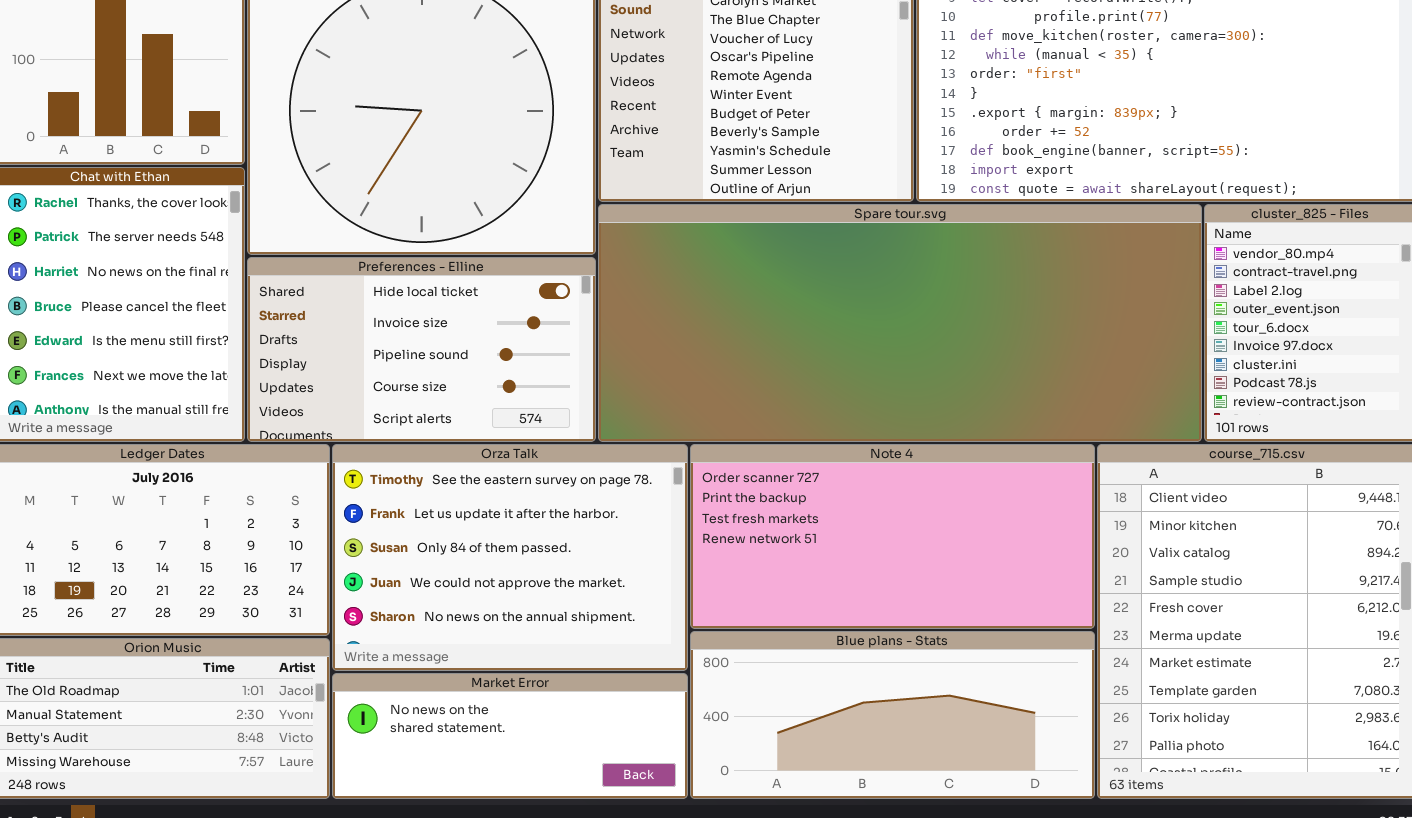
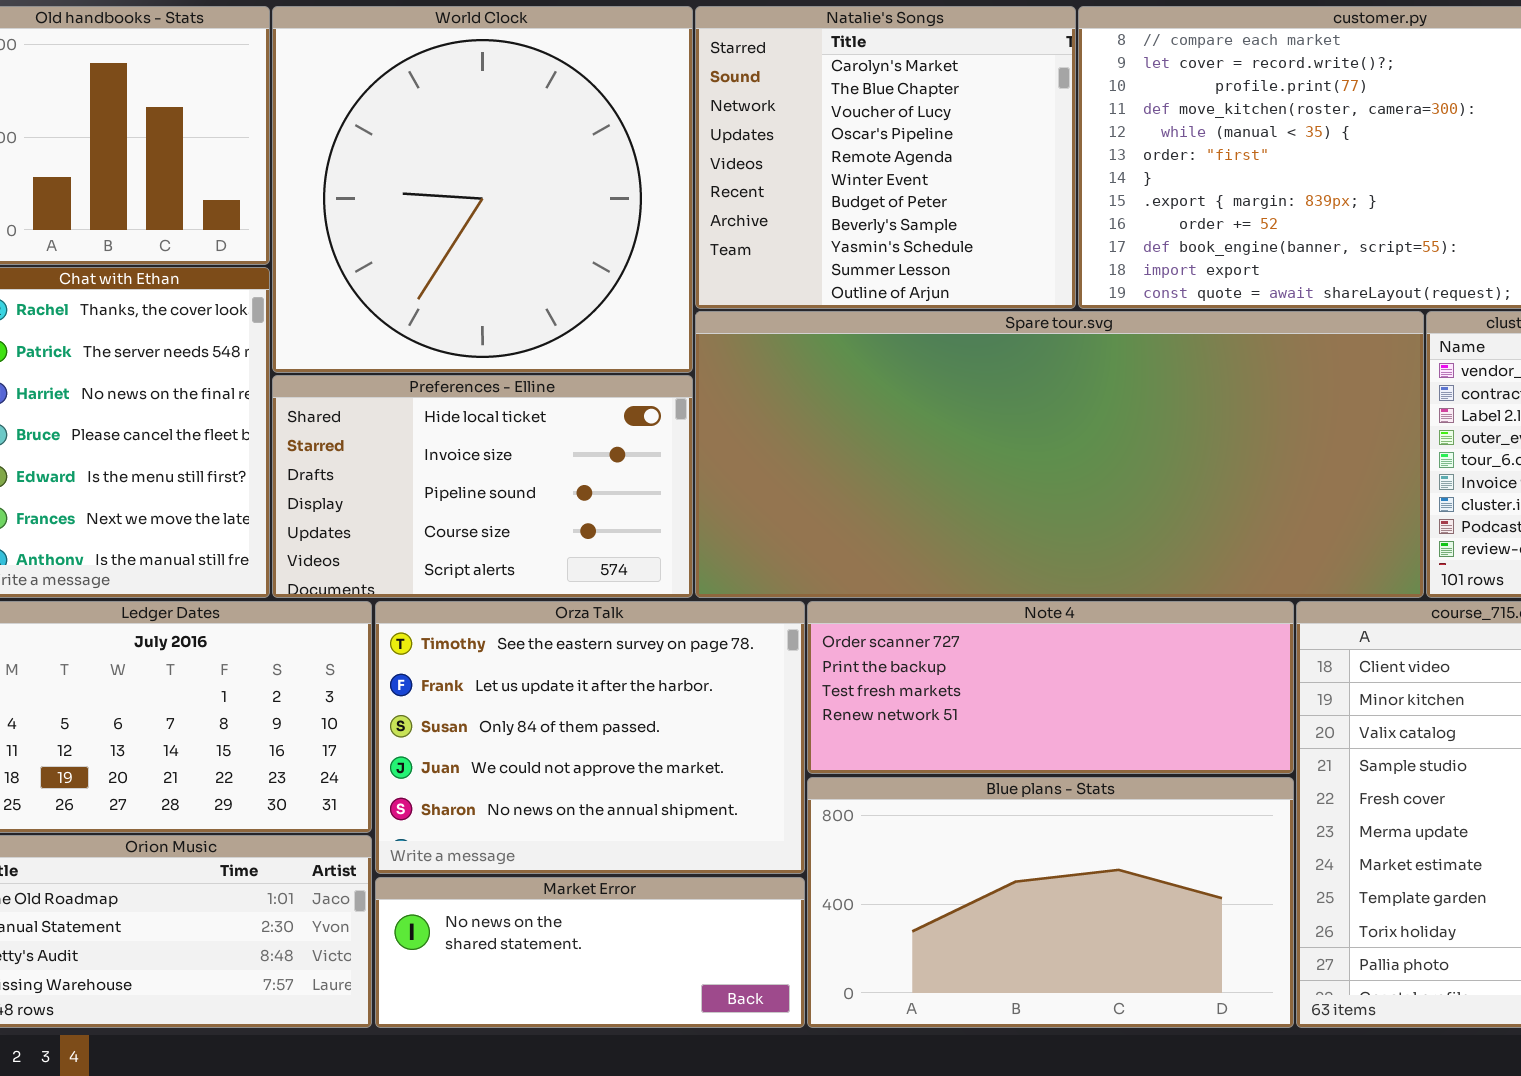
Note 4: [690,444,1095,629] -> [807,601,1294,774], resized
Blue plans - Stats: [690,631,1095,799] -> [807,777,1294,1028], resized

